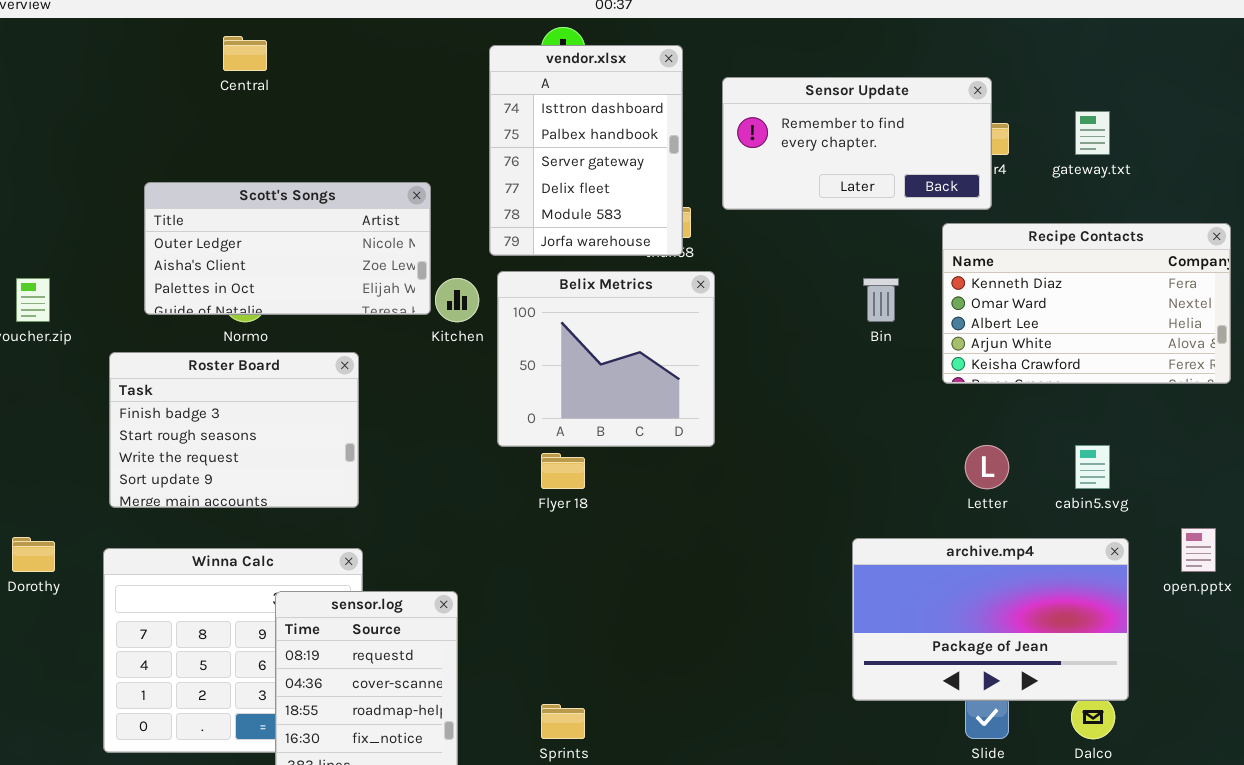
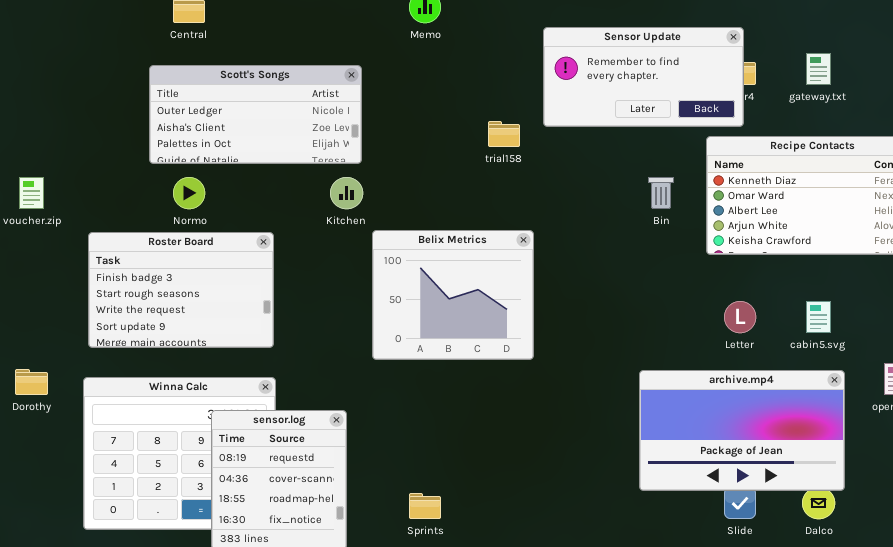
vendor.xlsx: [489,45,683,256] -> none, closed
Scott's Songs: [144,182,431,315] -> [149,65,362,164], moved
Belix Metrics: [497,271,715,447] -> [372,230,534,360], moved

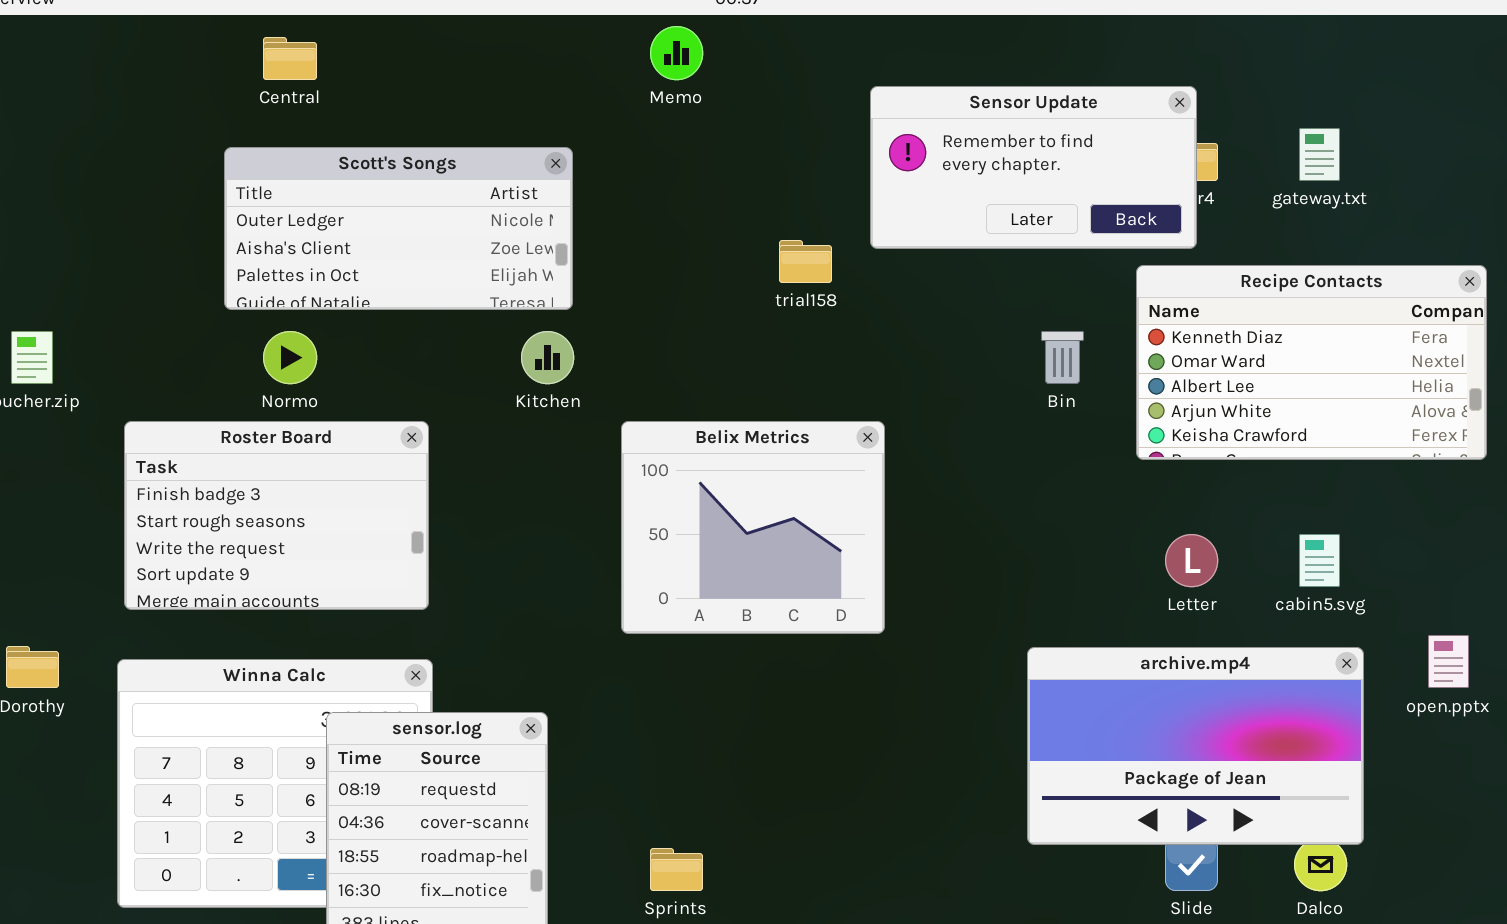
Belix Metrics: [372,230,534,360] -> [621,421,885,634], moved

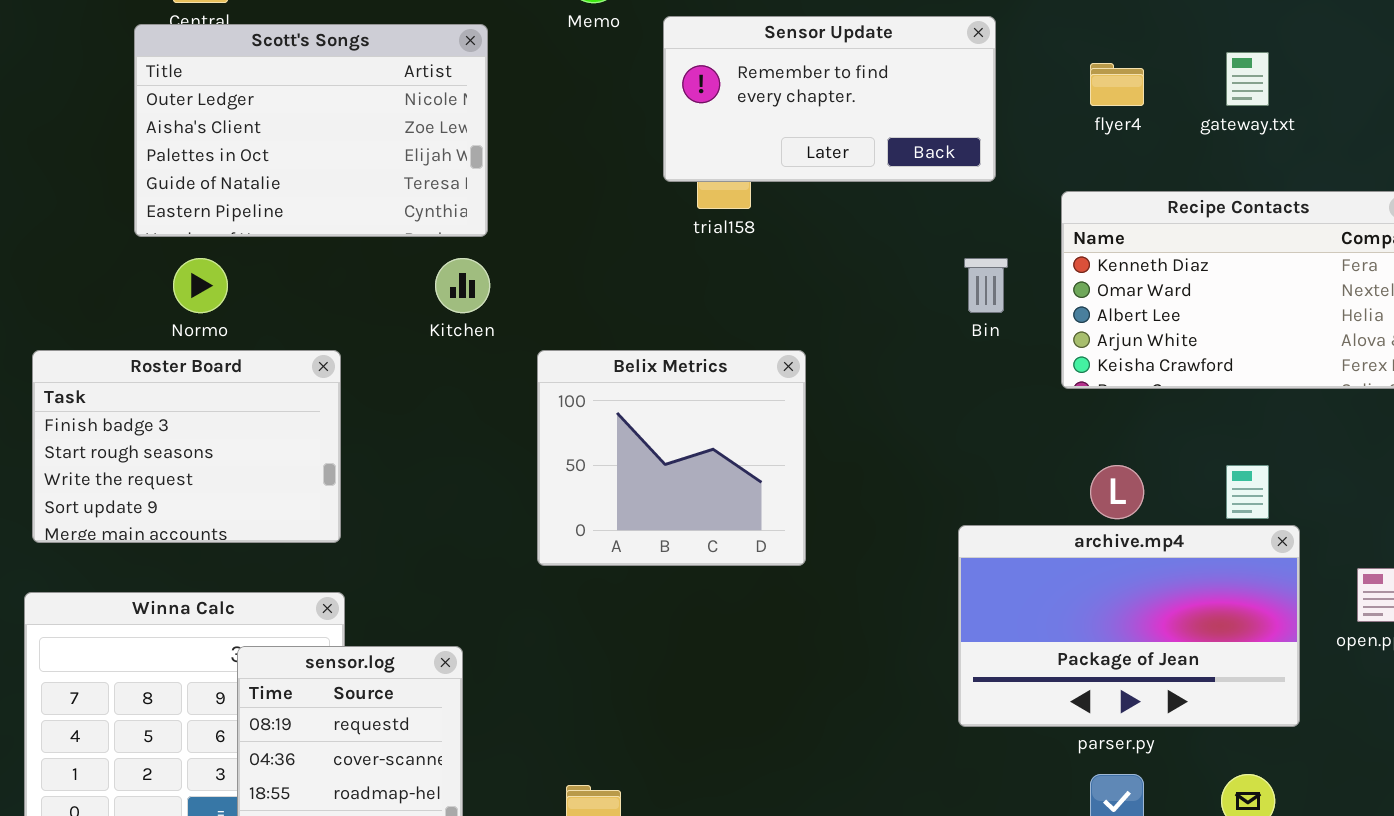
Sensor Update: [870,86,1197,249] -> [663,16,996,182], moved
Scott's Songs: [224,147,573,310] -> [134,24,488,237], resized
archive.mp4: [1027,647,1364,845] -> [958,525,1300,727], moved

